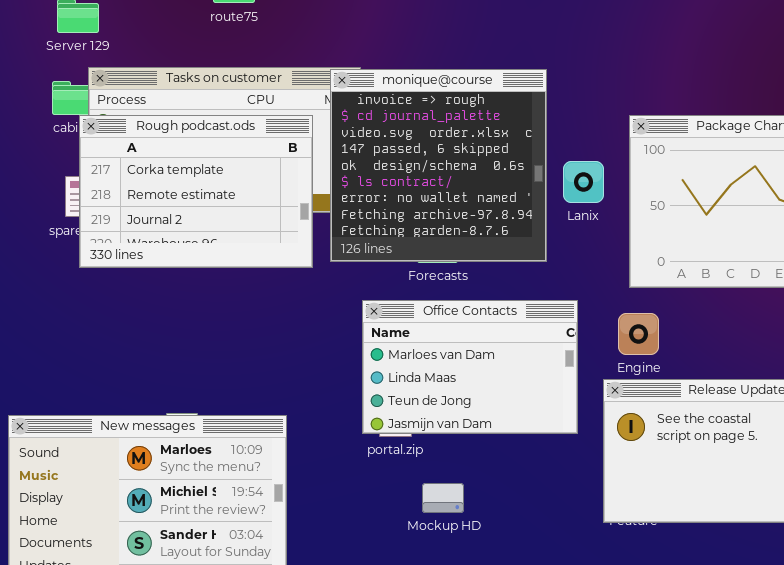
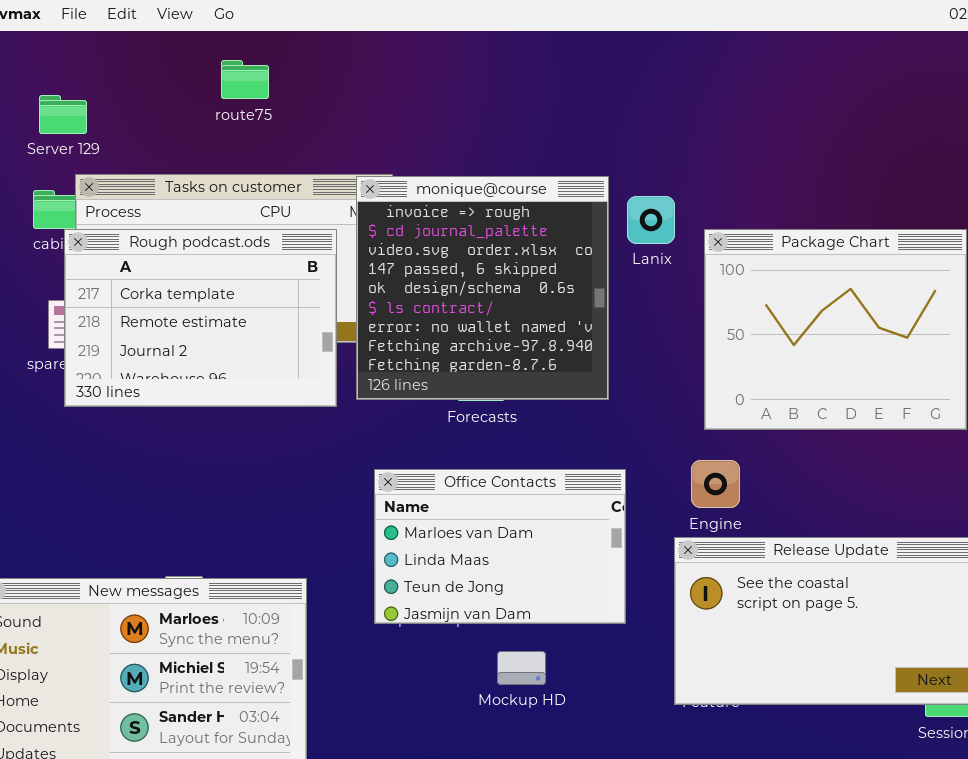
Lanix: [563,161,604,203] -> [627,196,675,244], moved
Office Contacts: [362,300,578,434] -> [374,469,626,624], moved
Mockup HD: [422,483,464,513] -> [497,651,546,685], moved

